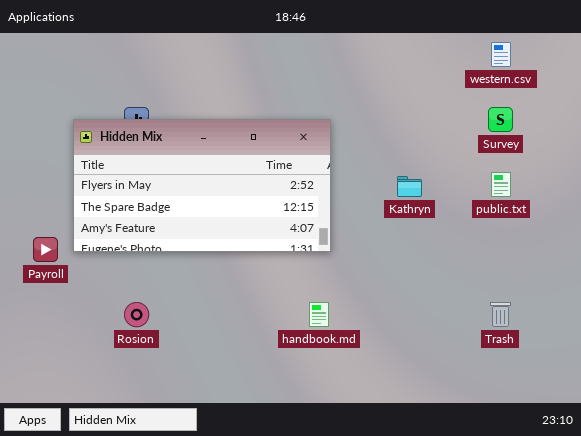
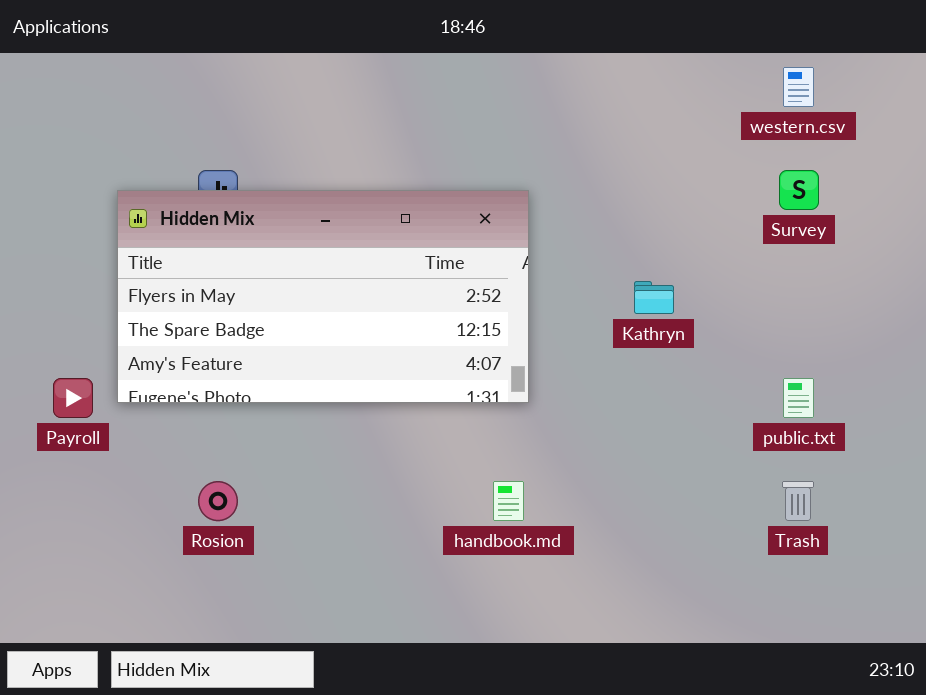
public.txt: [491,172,511,197] -> [783,378,814,418], moved

